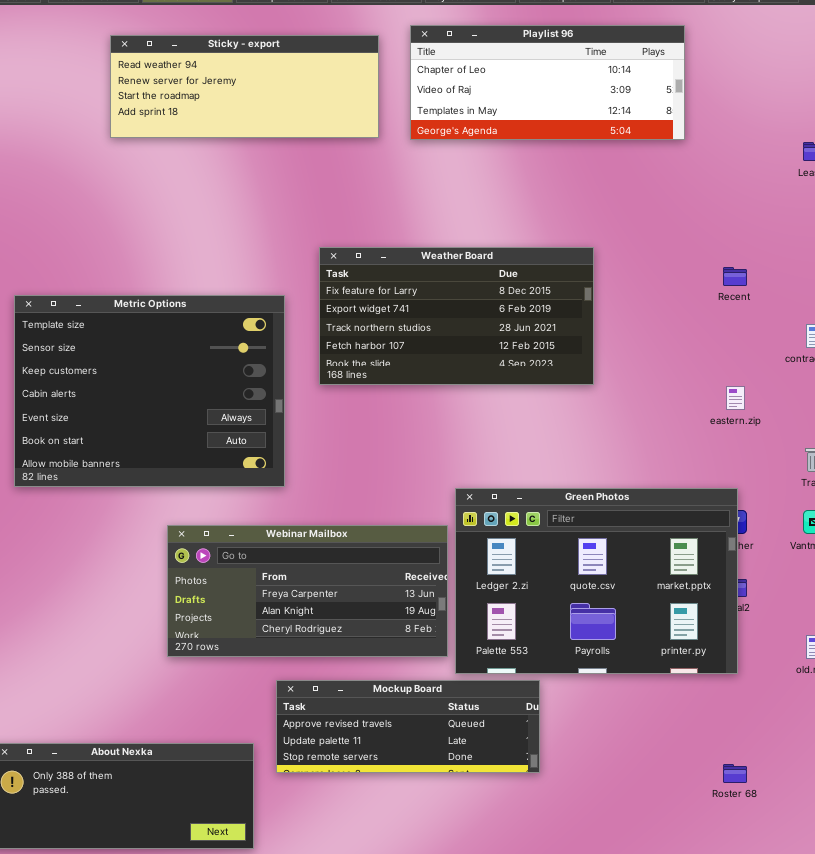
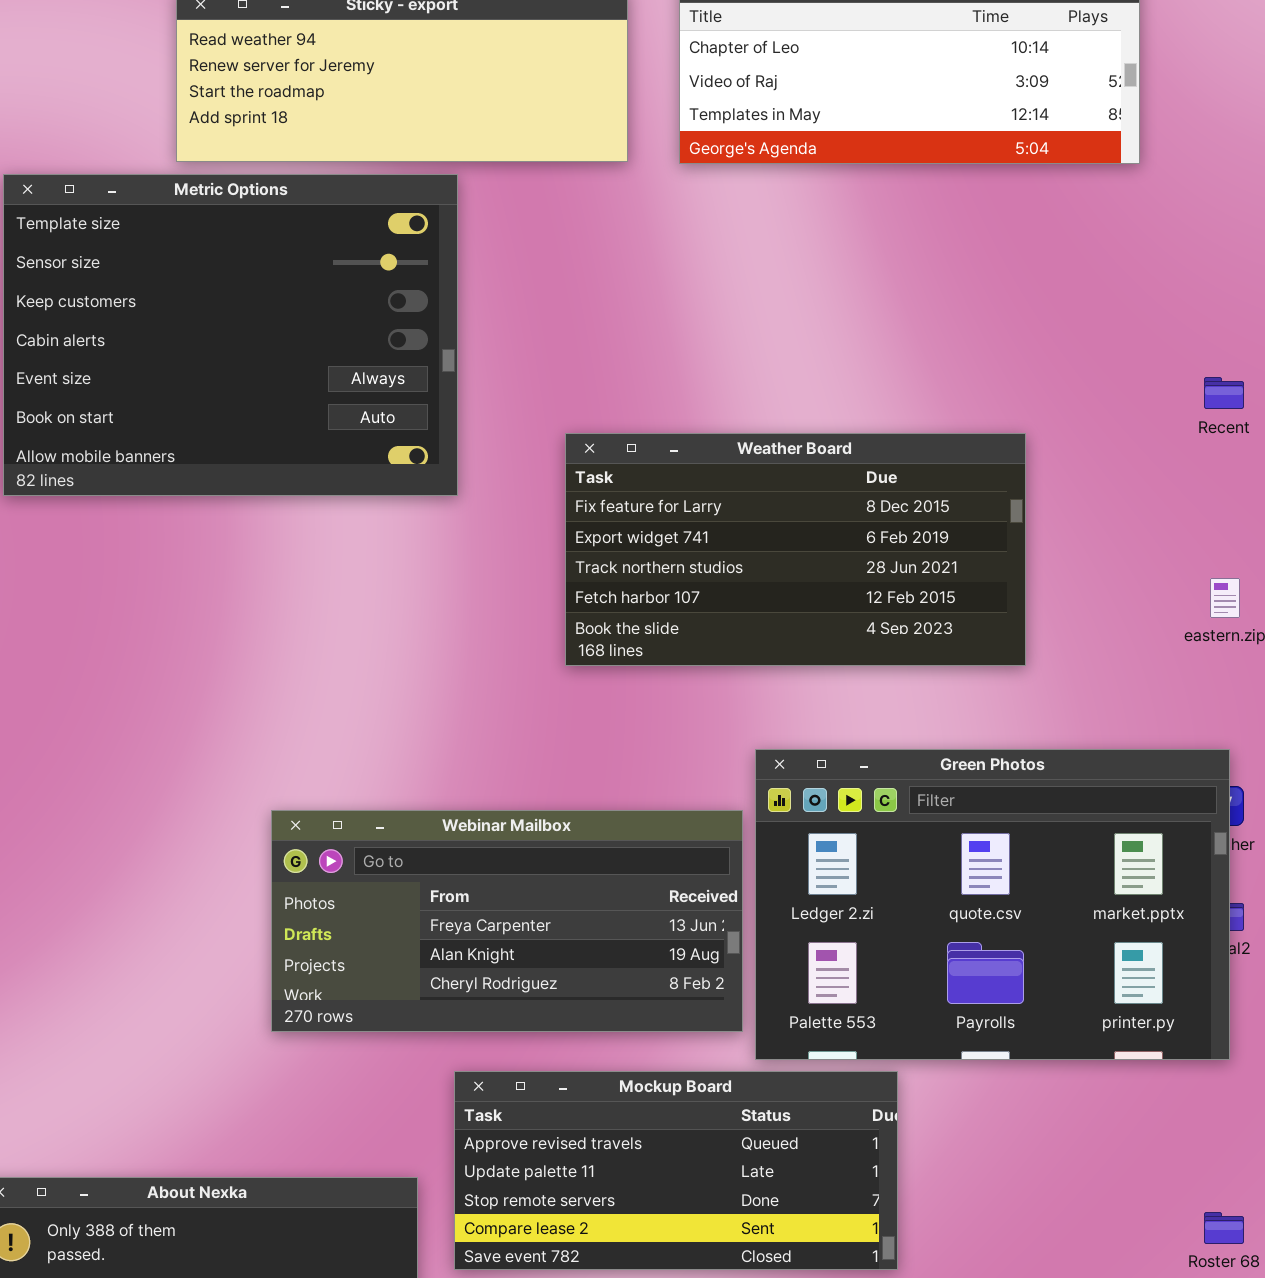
Weather Board: [319,247,594,385] -> [565,433,1026,666], moved
Metric Options: [14,295,285,487] -> [3,174,458,496], moved
Mockup Board: [276,680,540,773] -> [454,1071,898,1270], resized

